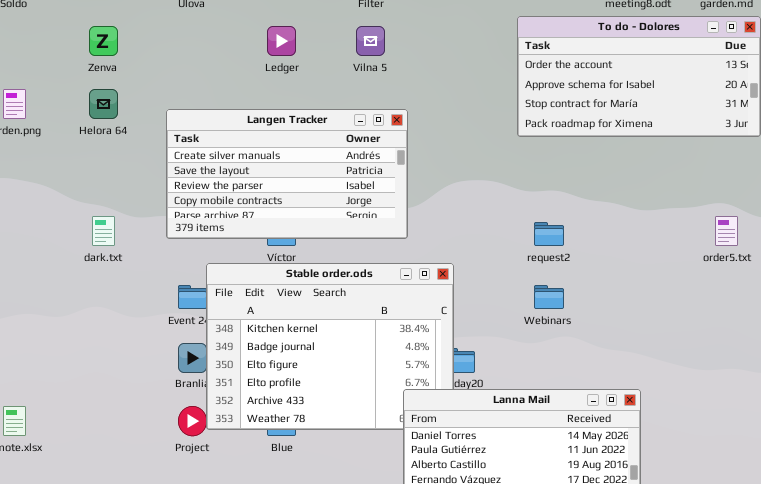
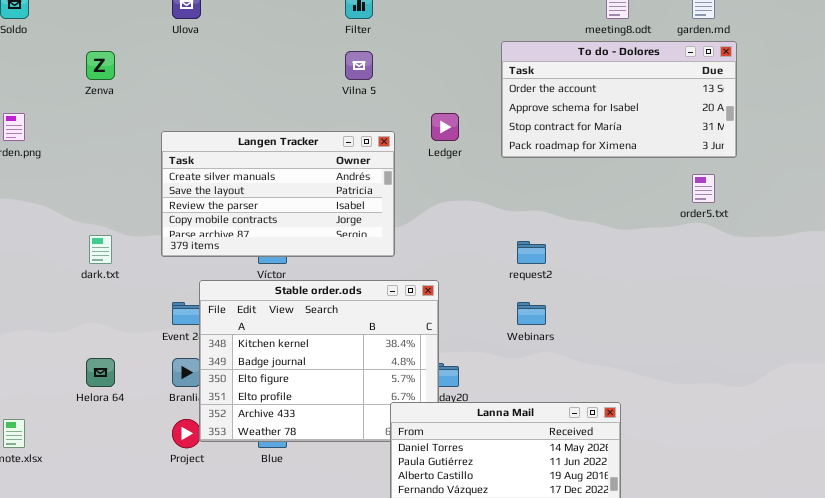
Ledger: [267,26,296,56] -> [431,113,459,141], moved
Helora 64: [89,89,118,119] -> [86,358,115,387], moved
order5.txt: [715,216,738,246] -> [692,174,715,203], moved

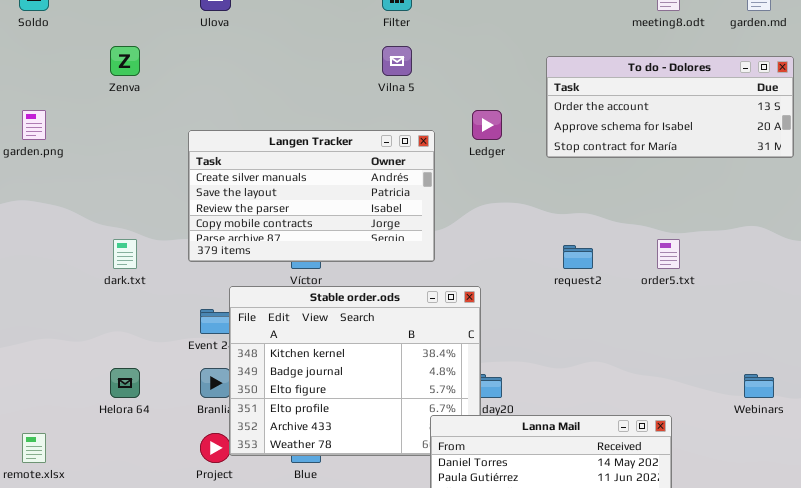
To do - Dolores: [501,41,737,158] -> [546,56,794,158], resized
order5.txt: [692,174,715,203] -> [657,239,680,269], moved
Webinars: [517,302,546,325] -> [744,374,774,398], moved

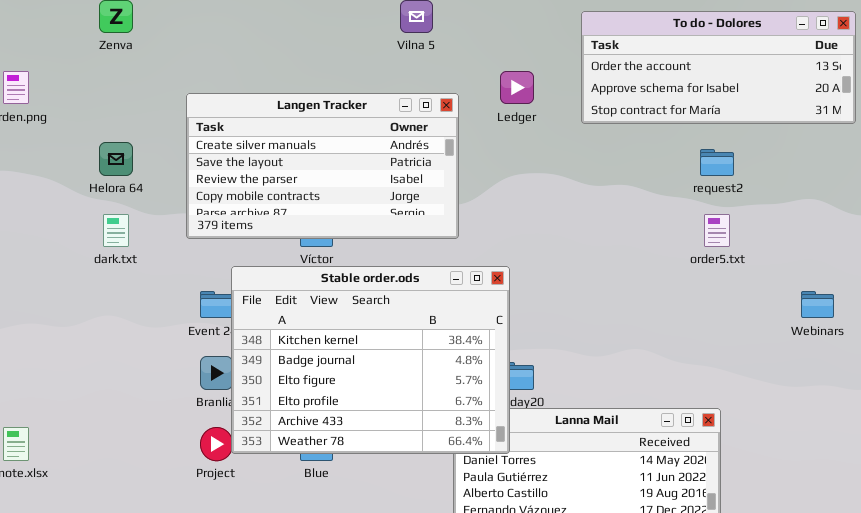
request2: [563,245,593,269] -> [700,149,734,176], moved
Stable order.ods: [229,286,481,456] -> [231,266,510,454], raised
Helora 64: [110,368,140,398] -> [99,142,133,176], moved
Webinars: [744,374,774,398] -> [801,291,834,318], moved

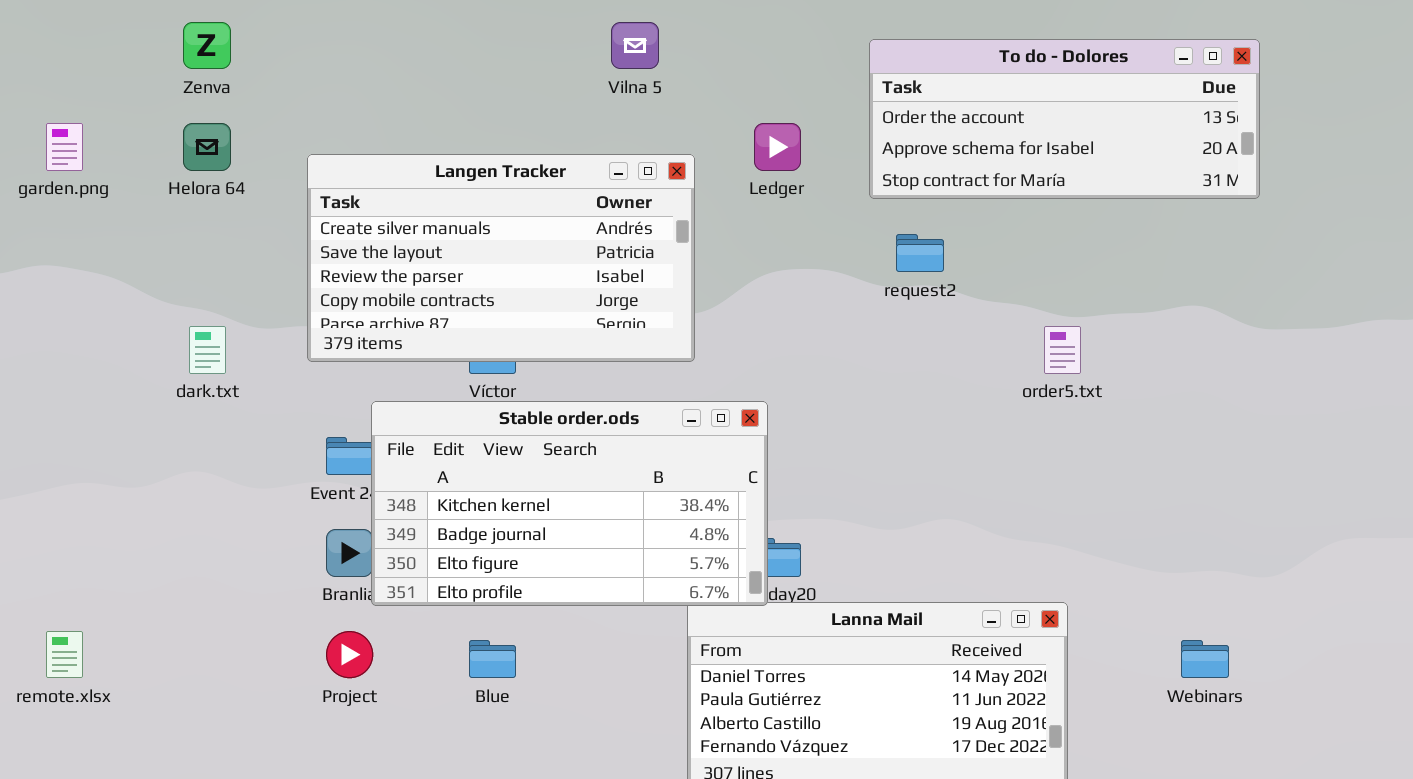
Helora 64: [99,142,133,176] -> [183,123,231,171], moved
request2: [700,149,734,176] -> [896,234,944,272], moved
Stable order.ods: [231,266,510,454] -> [371,401,768,606], resized
Webinars: [801,291,834,318] -> [1181,640,1229,678], moved

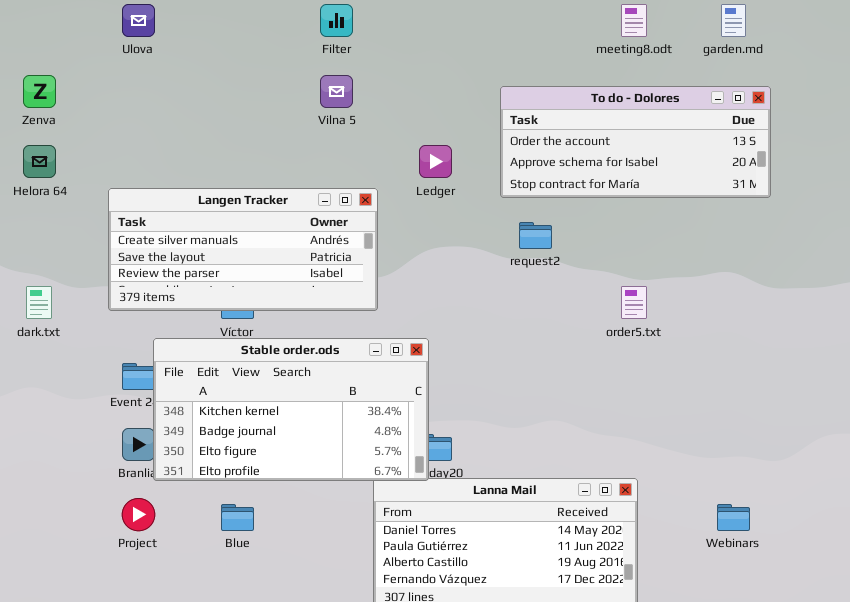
Langen Tracker: [307,154,695,362] -> [108,188,378,311], resized

